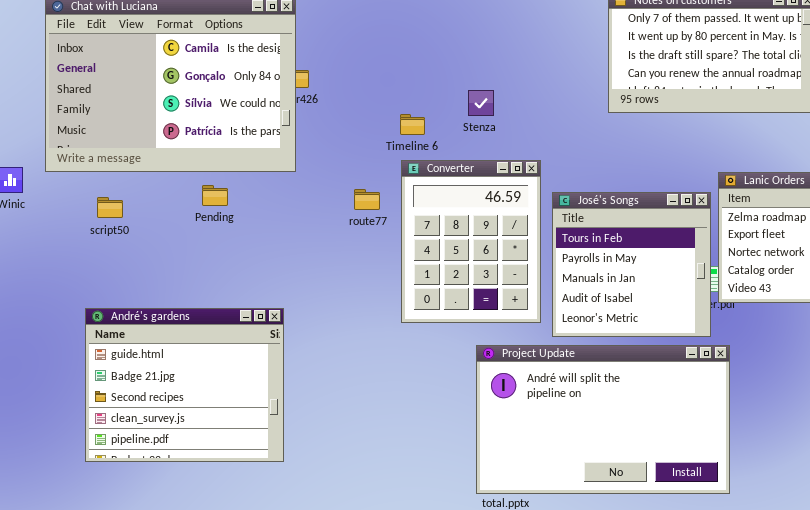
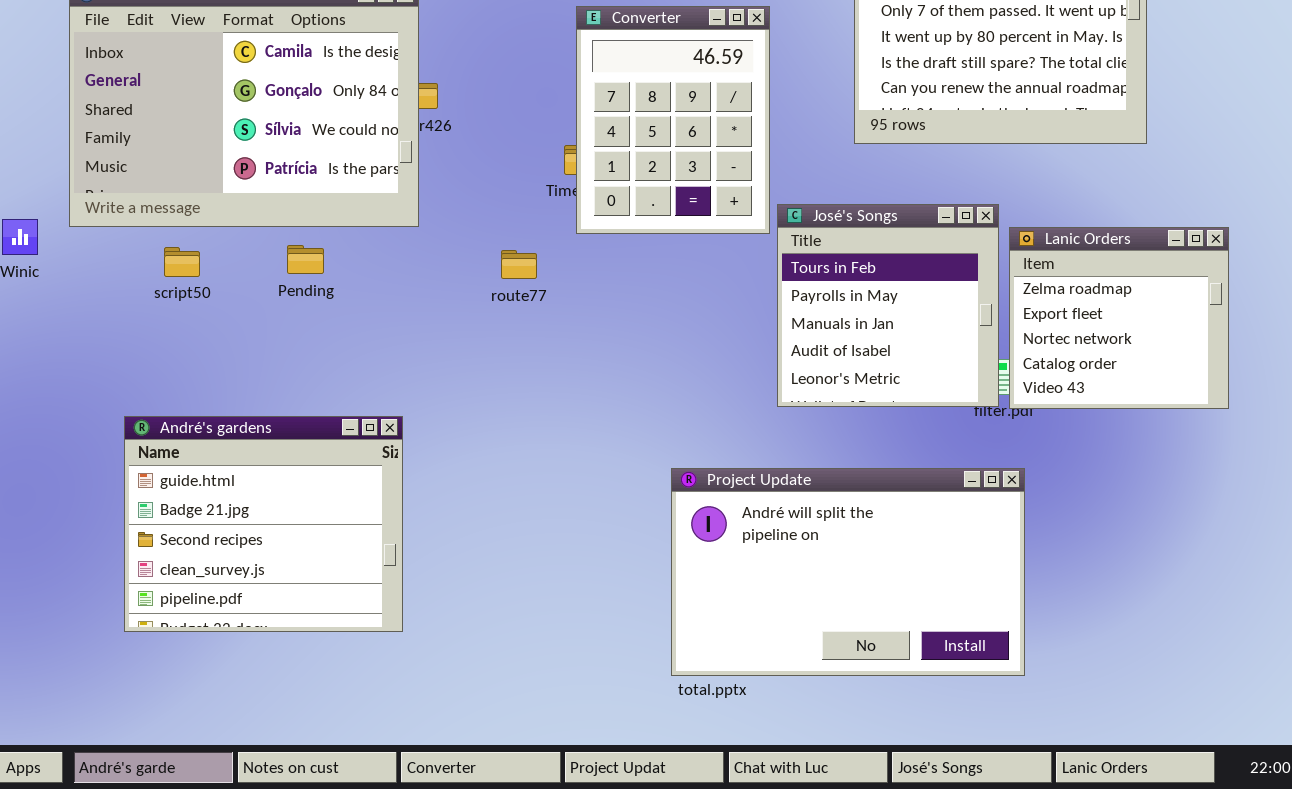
Converter: [401,160,541,323] -> [576,6,770,234], moved
José's Songs: [552,192,711,337] -> [777,204,999,407], moved
script50: [97,197,123,218] -> [164,247,200,277], moved

